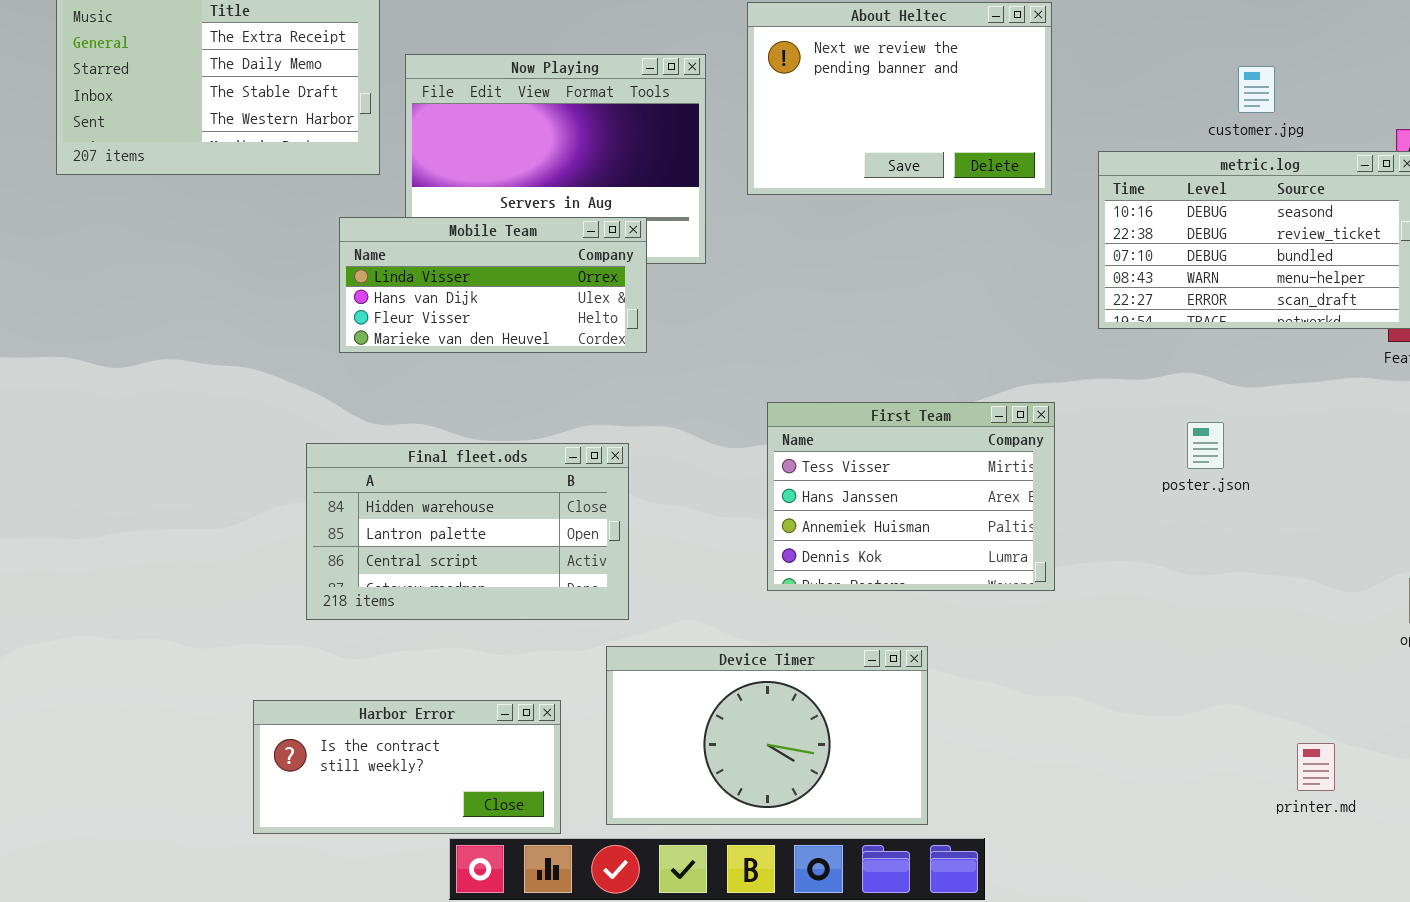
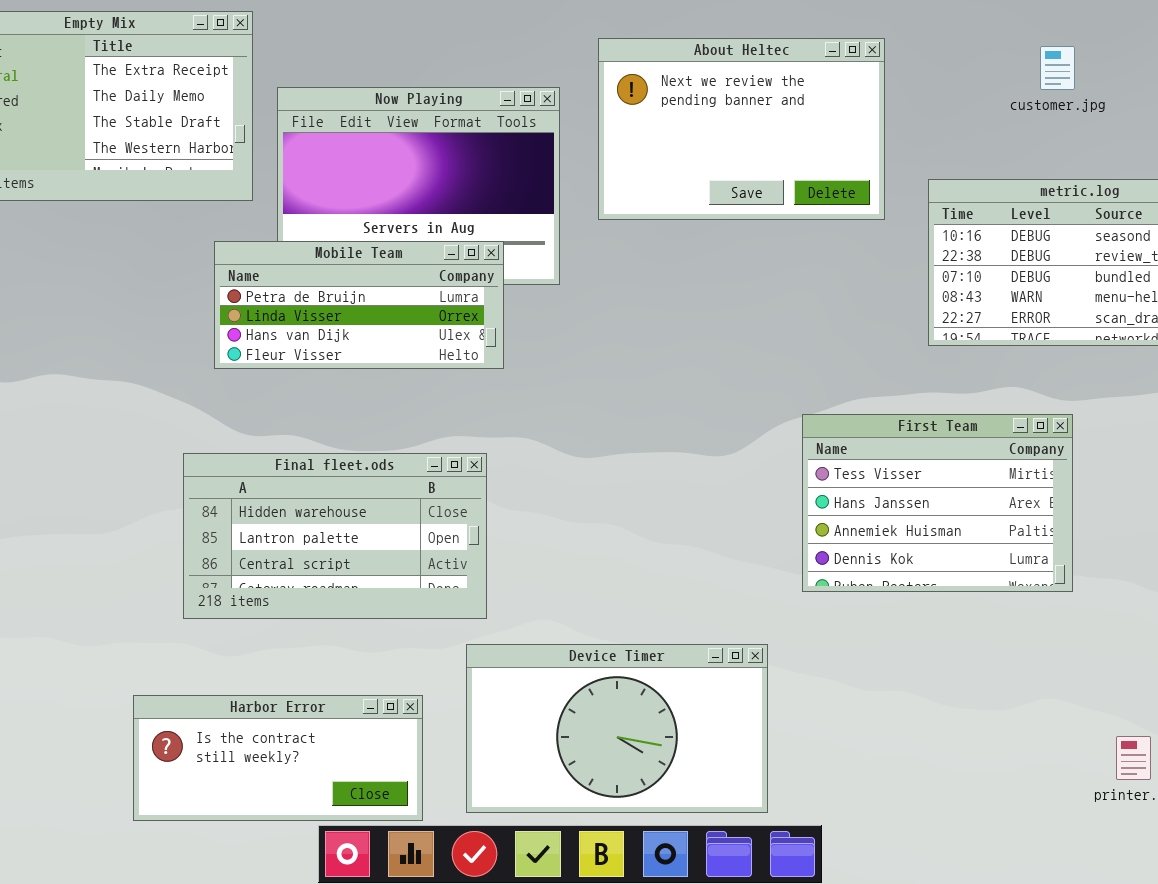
customer.jpg: [1238,66,1275,113] -> [1040,46,1075,90], moved
Mobile Team: [339,217,647,353] -> [214,241,504,369], scrolled up 1 row
First Team: [767,402,1055,591] -> [802,414,1073,592], moved

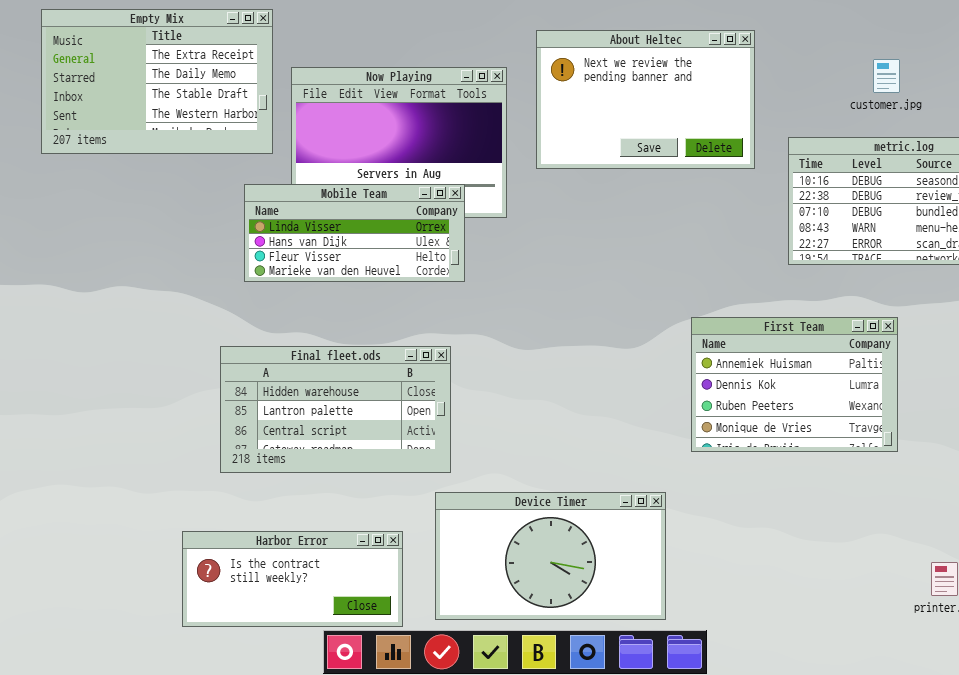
customer.jpg: [1040,46,1075,90] -> [873,59,900,93], moved
Mobile Team: [214,241,504,369] -> [244,184,465,282], scrolled down 1 row
First Team: [802,414,1073,592] -> [691,317,898,452], scrolled down 2 rows

